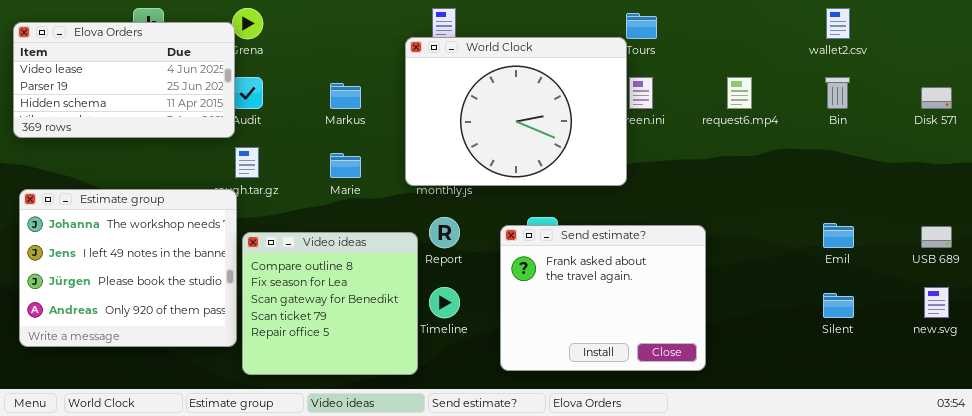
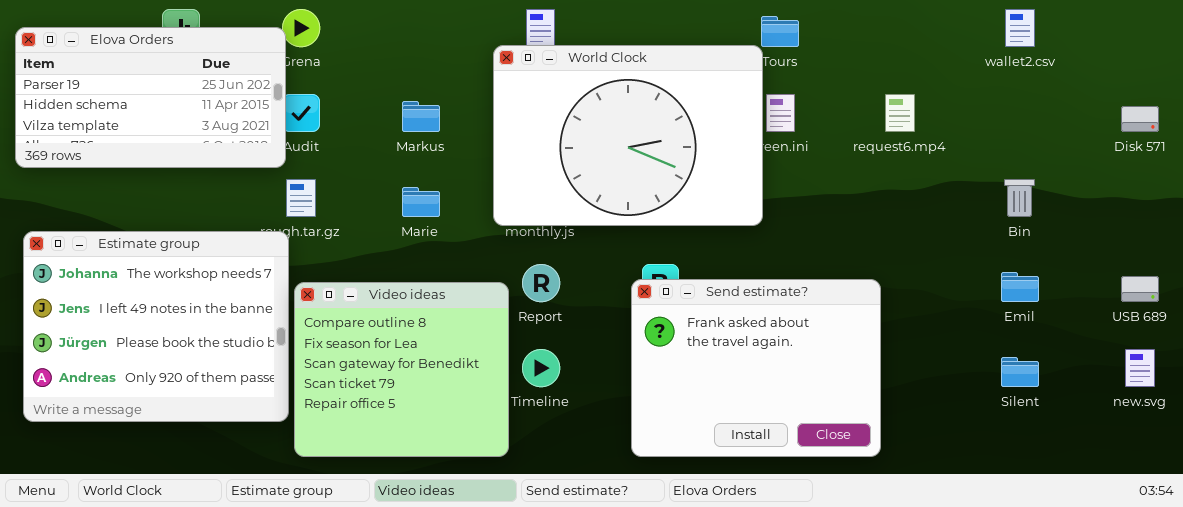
Elova Orders: [13,22,235,138] -> [15,27,286,168], scrolled down 1 row
Bin: [825,77,850,109] -> [1004,179,1035,217], moved
Send estimate?: [500,225,706,371] -> [631,279,881,457], moved

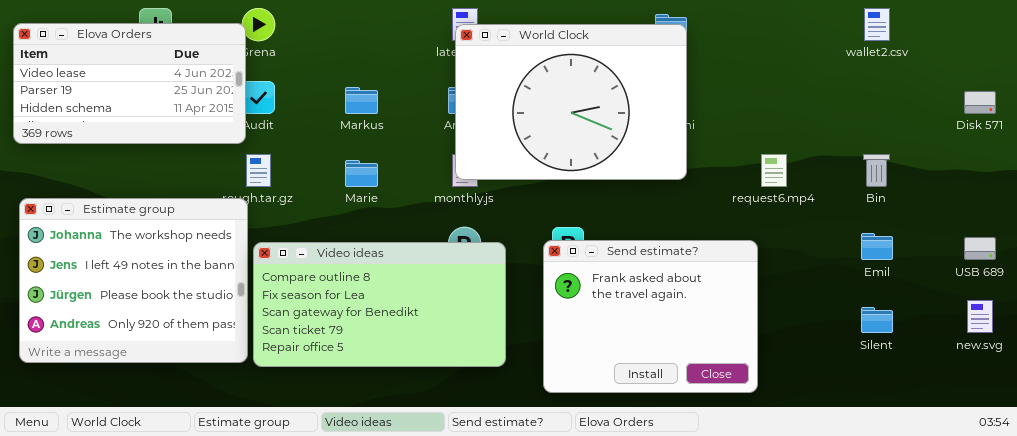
Elova Orders: [15,27,286,168] -> [13,23,246,144], scrolled up 1 row
World Clock: [493,45,763,226] -> [455,24,687,180], moved
request6.mp4: [885,94,915,132] -> [761,154,787,187], moved
Video ideas: [294,282,509,457] -> [253,242,506,367], resized

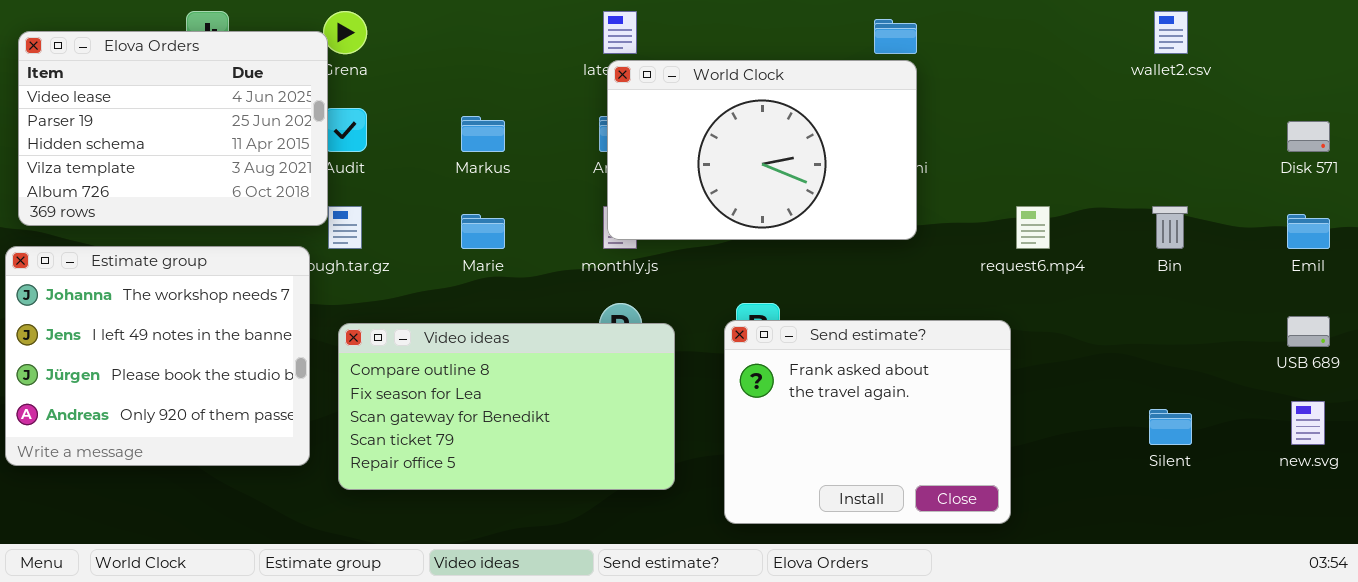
Elova Orders: [13,23,246,144] -> [18,31,328,226], resized
World Clock: [455,24,687,180] -> [607,60,917,240], resized
Estimate group: [19,198,248,363] -> [5,246,310,466], moved
Emil: [861,233,893,260] -> [1287,214,1330,249], moved

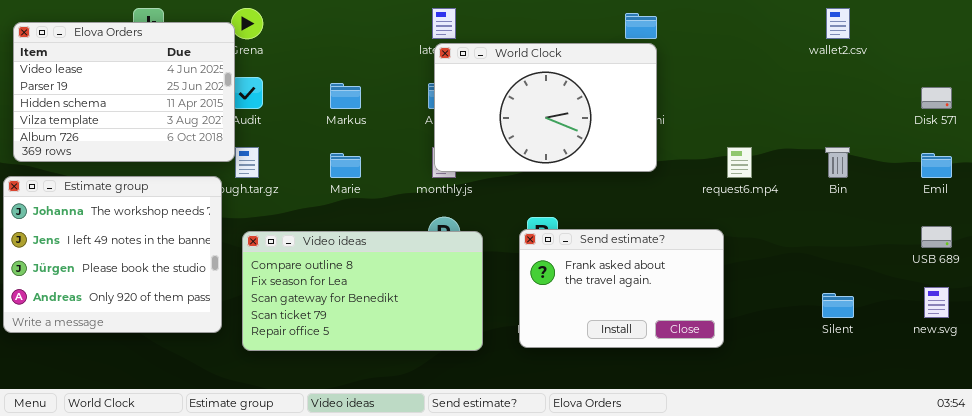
Send estimate?: [724,320,1011,524] -> [519,229,724,348], resized

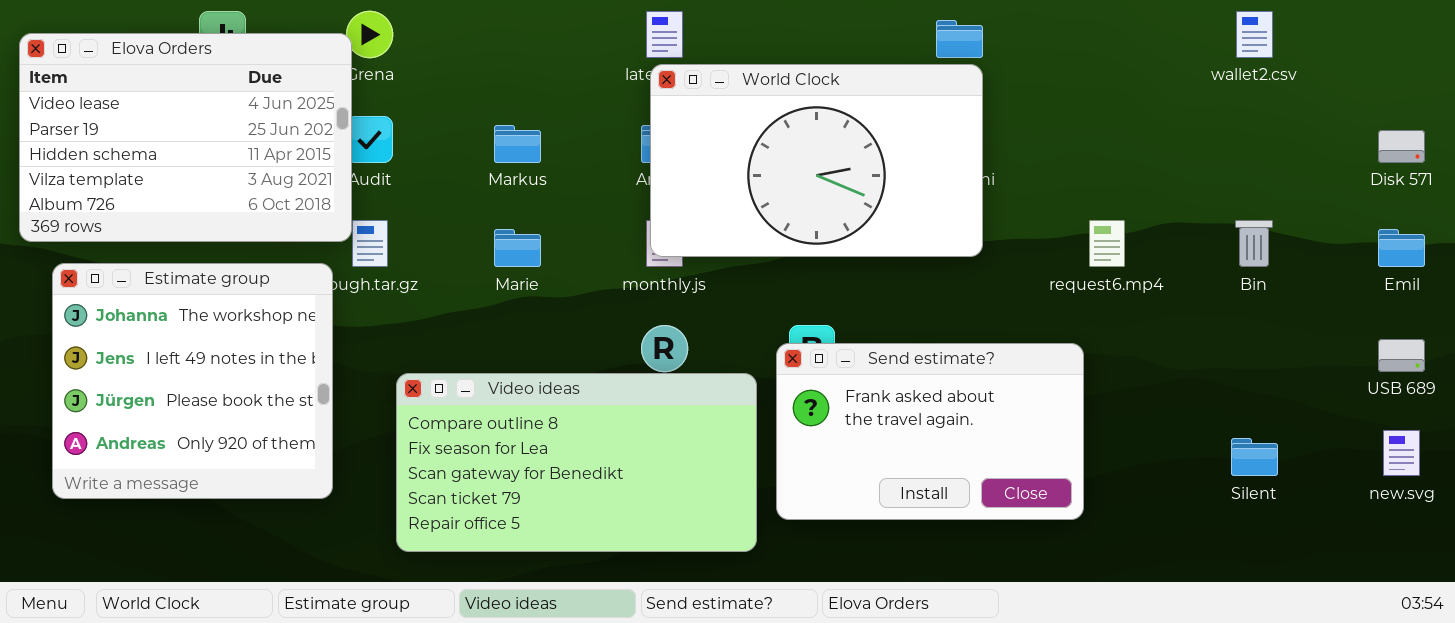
Estimate group: [3,176,222,333] -> [52,263,333,499], resized
Video ideas: [242,231,483,351] -> [396,373,757,552], moved

